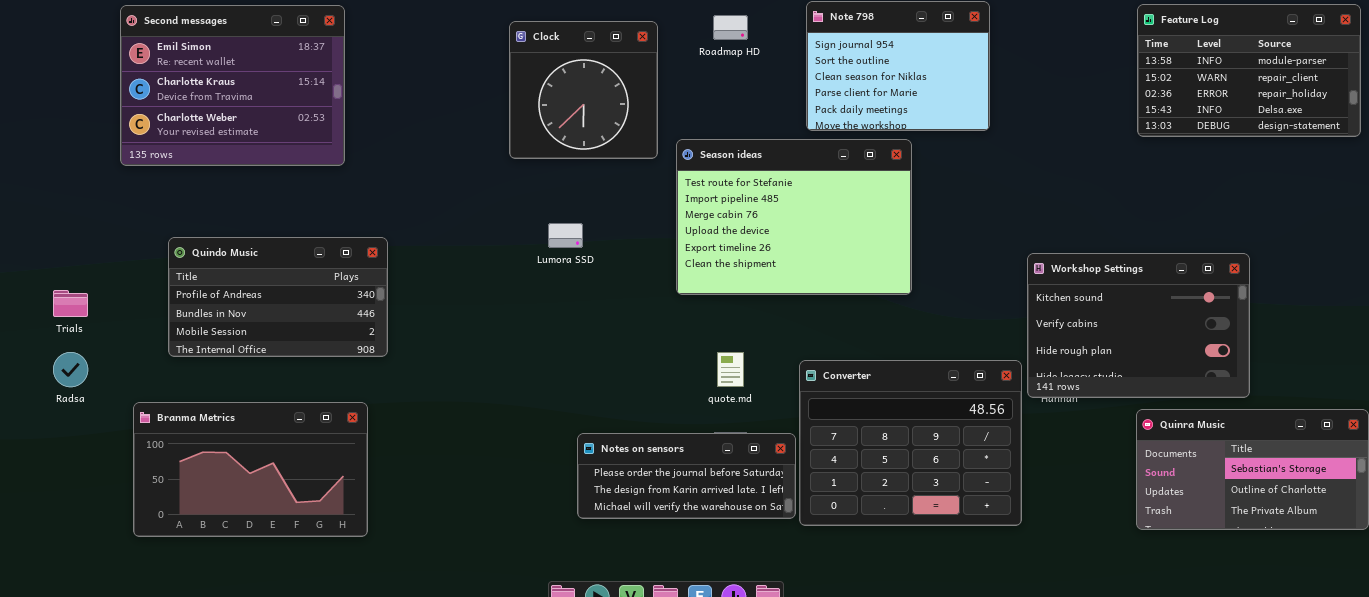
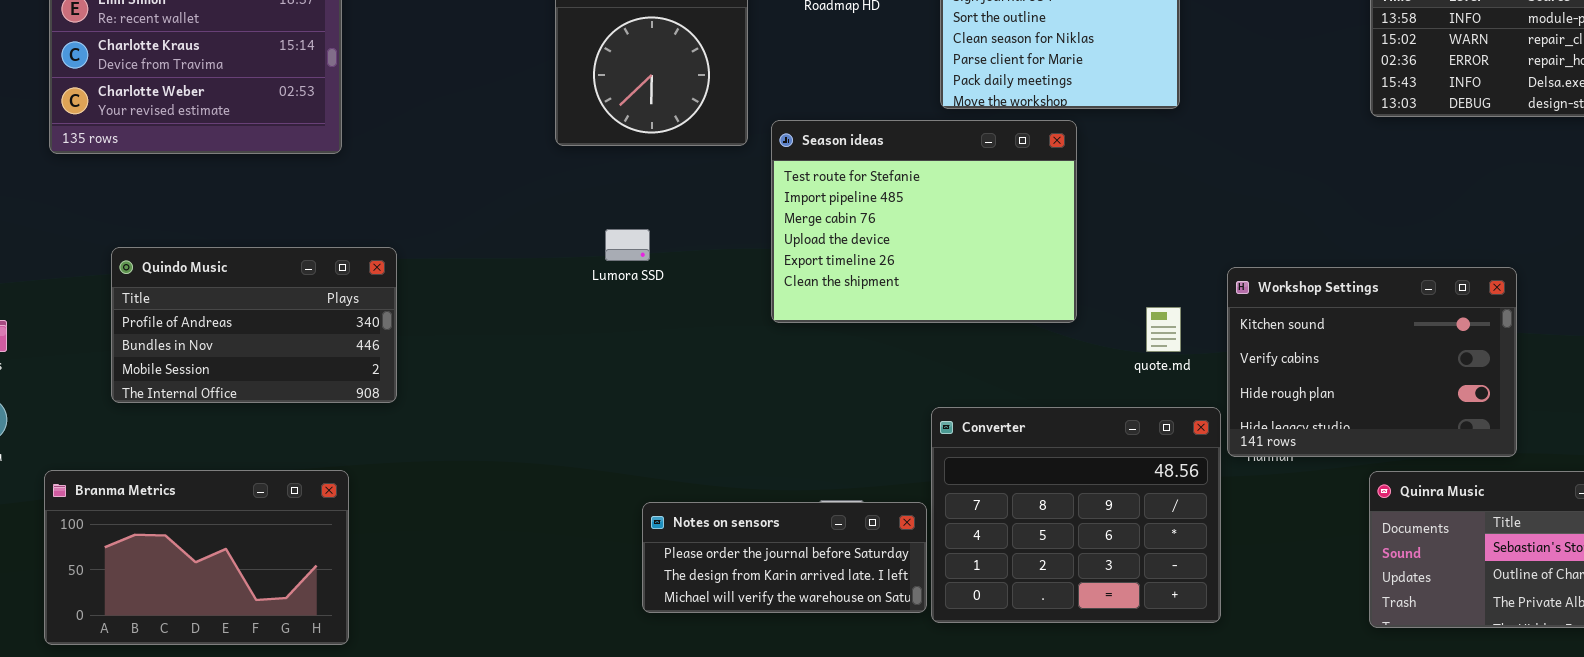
quote.md: [717,352,744,387] -> [1146,307,1181,352], moved
Branma Metrics: [133,402,368,537] -> [44,470,349,645], moved

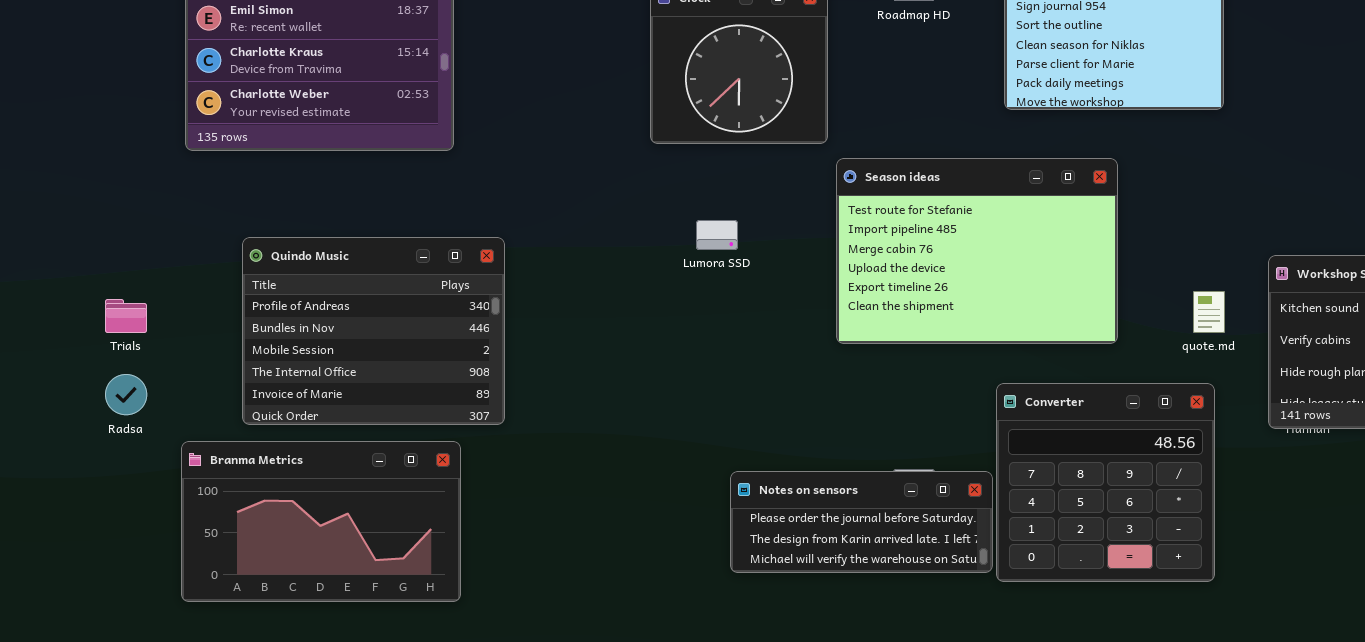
Season ideas: [771,120,1077,323] -> [836,158,1118,344], moved
Quindo Music: [111,247,397,403] -> [242,237,505,425], resized
Converter: [931,407,1221,623] -> [996,383,1215,582], resized

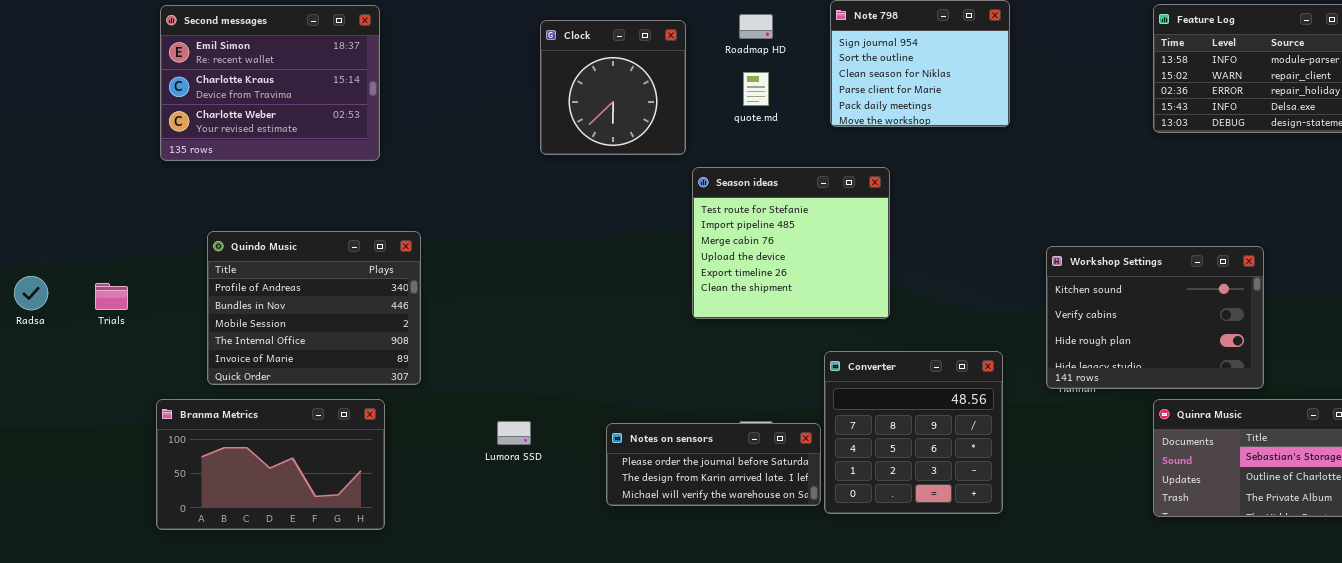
Season ideas: [836,158,1118,344] -> [692,167,890,319], resized
Lumora SSD: [696,220,738,250] -> [497,421,531,445], moved
quote.md: [1193,291,1225,333] -> [743,72,769,106], moved
Radsa: [105,374,147,415] -> [14,276,48,310], moved

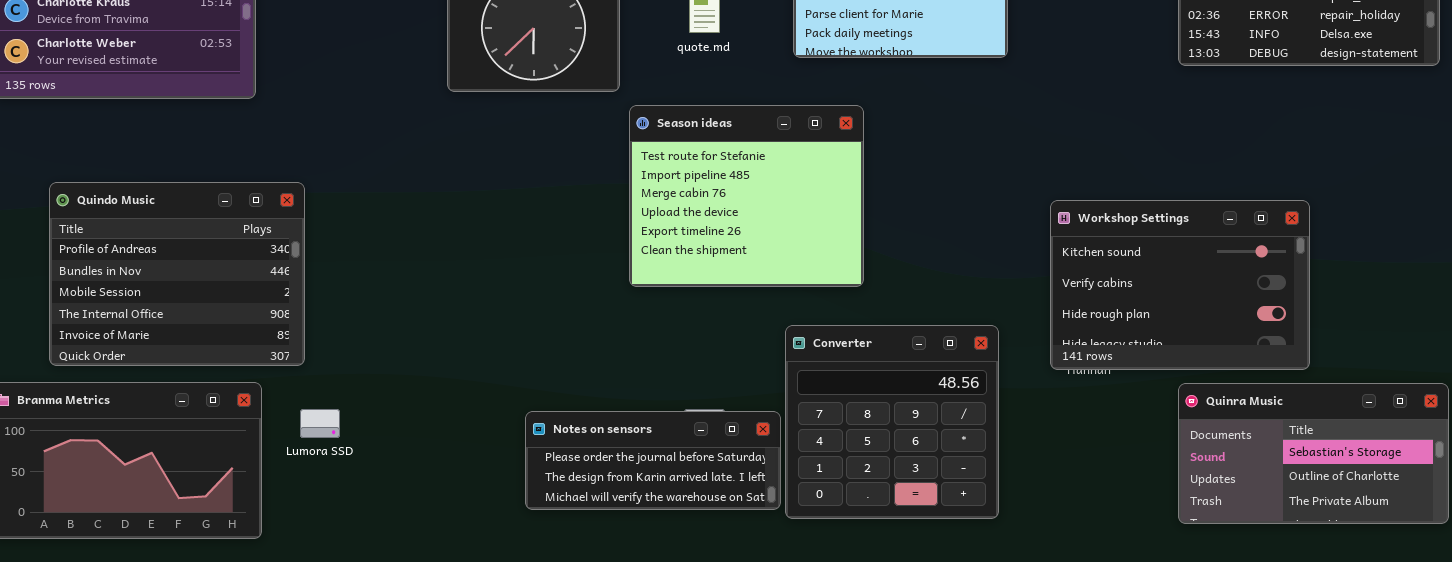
Lumora SSD: [497,421,531,445] -> [300,409,340,438], moved

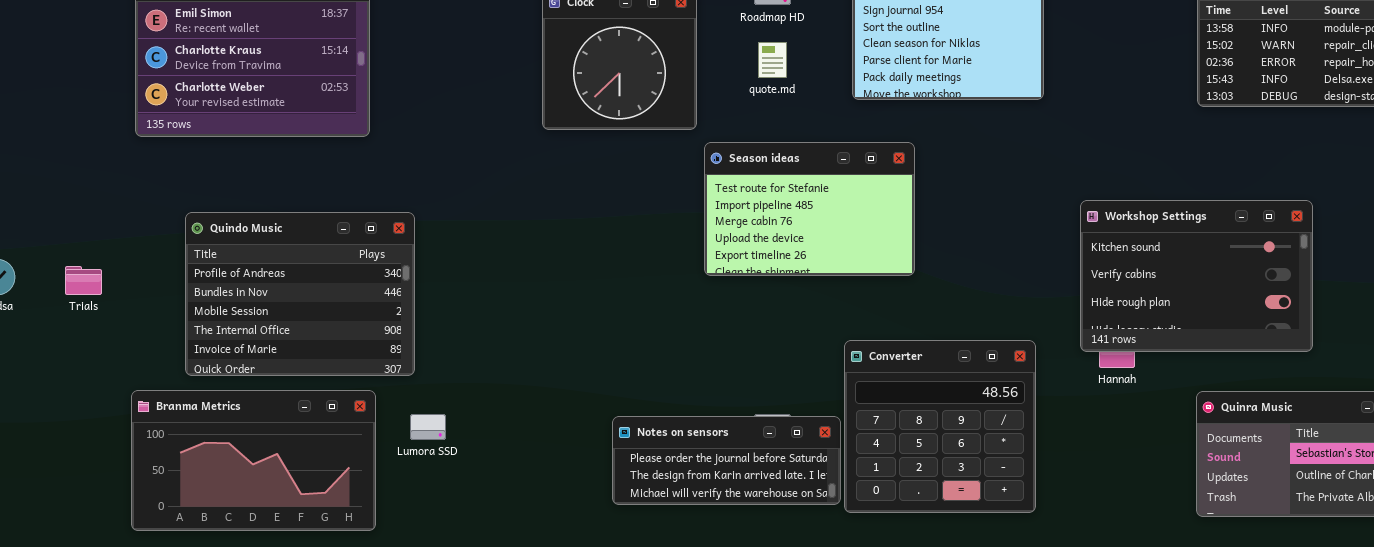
Season ideas: [629,105,864,287] -> [704,142,915,276], resized
Workshop Settings: [1050,200,1310,370] -> [1080,200,1313,352], moved

